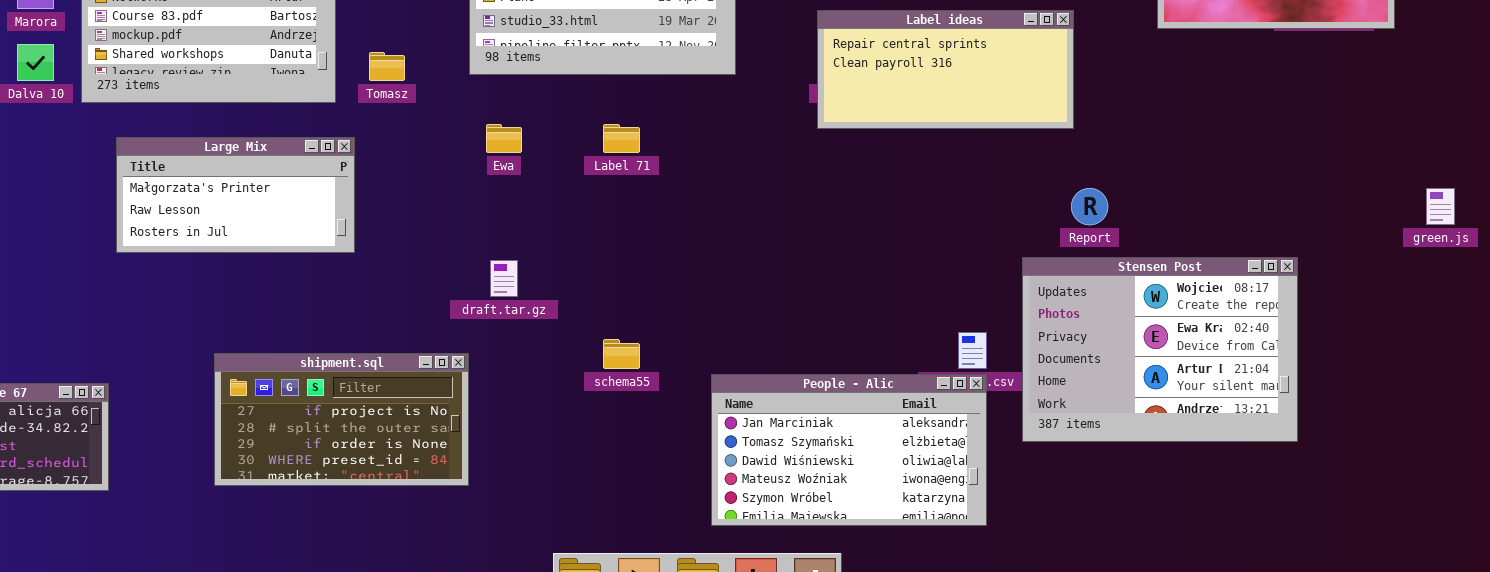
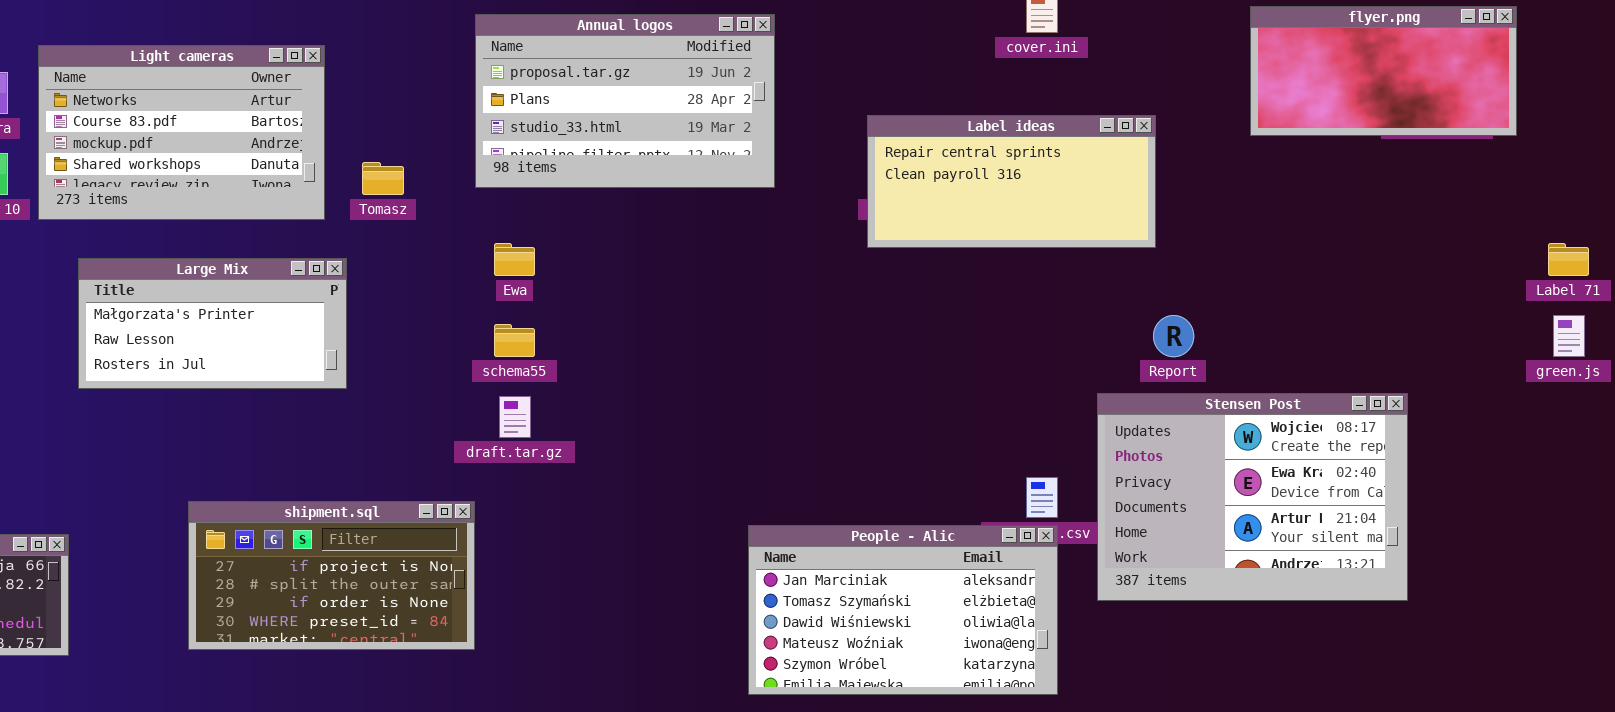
Label 71: [603,124,640,153] -> [1548,243,1589,276], moved
schema55: [603,339,640,369] -> [494,324,535,357], moved

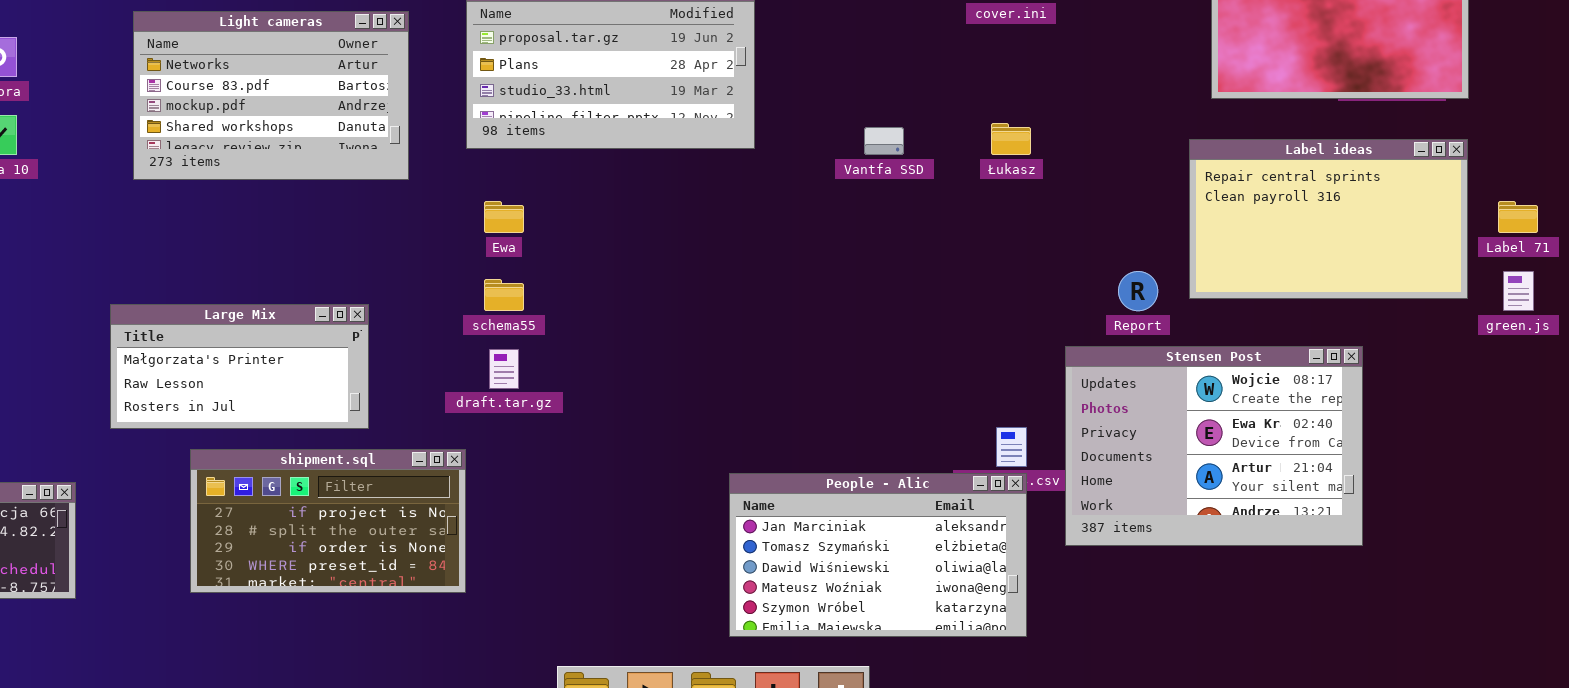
Light cameras: [38,45,325,220] -> [133,11,409,180], moved
Label ideas: [867,115,1156,248] -> [1189,139,1468,299], moved, resized
Large Mix: [78,258,347,389] -> [110,304,369,429], moved

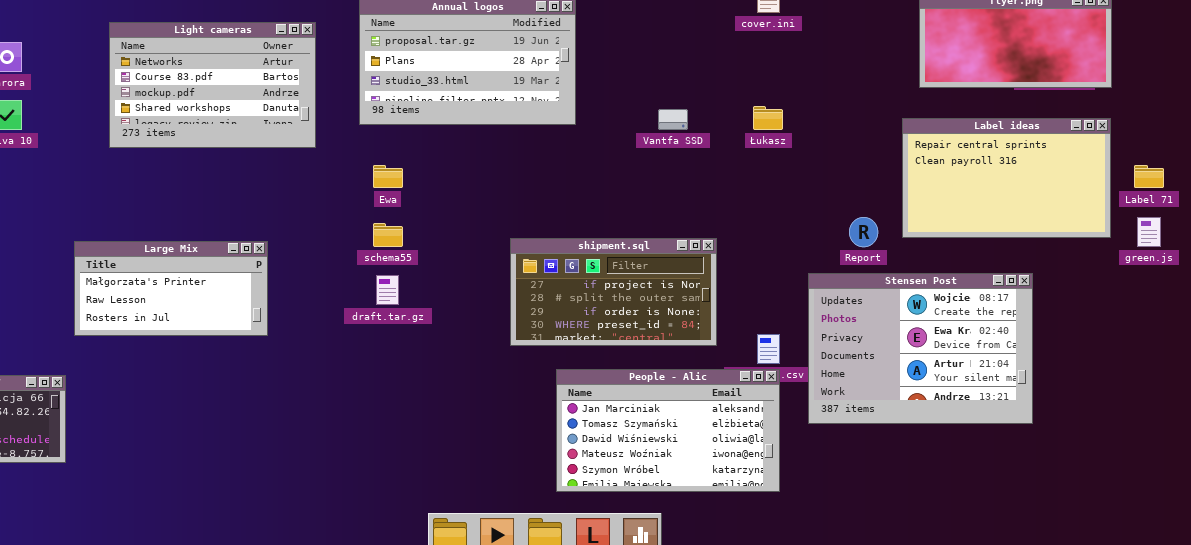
Large Mix: [110,304,369,429] -> [74,241,268,336], moved
shipment.sql: [190,449,466,593] -> [510,238,717,346], moved

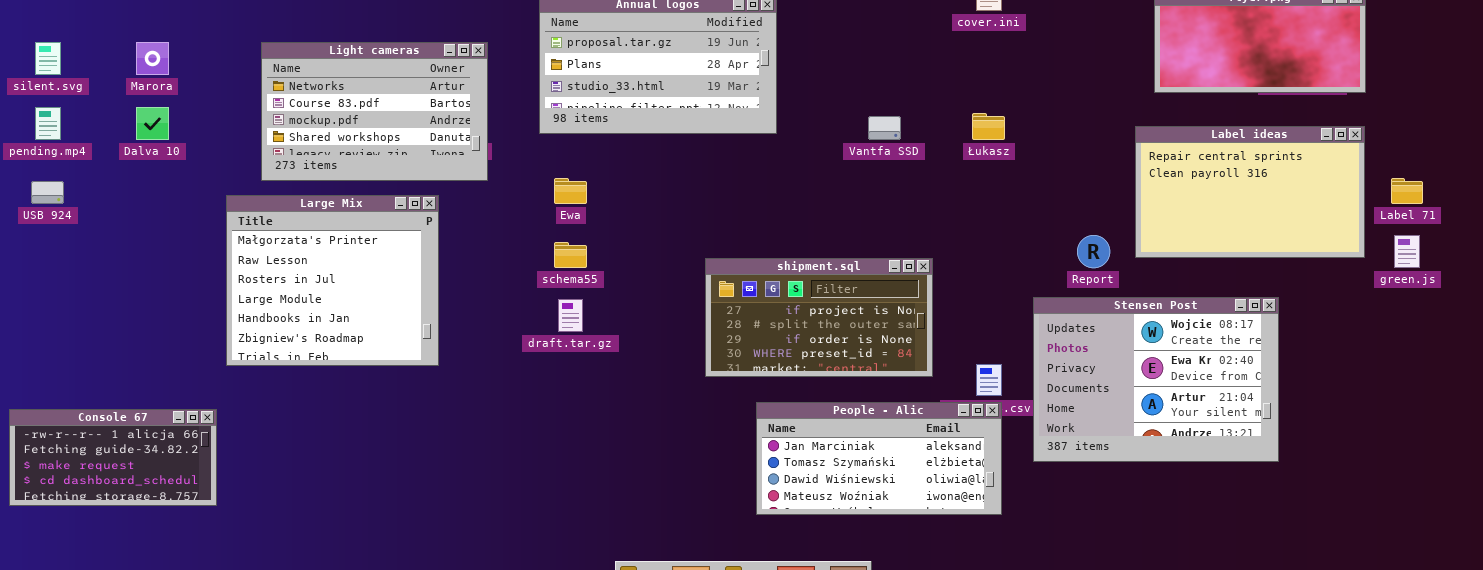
Light cameras: [109,22,316,148] -> [261,42,488,181], moved
Large Mix: [74,241,268,336] -> [226,195,439,366], resized
People - Alic: [556,369,780,492] -> [756,402,1002,515], resized

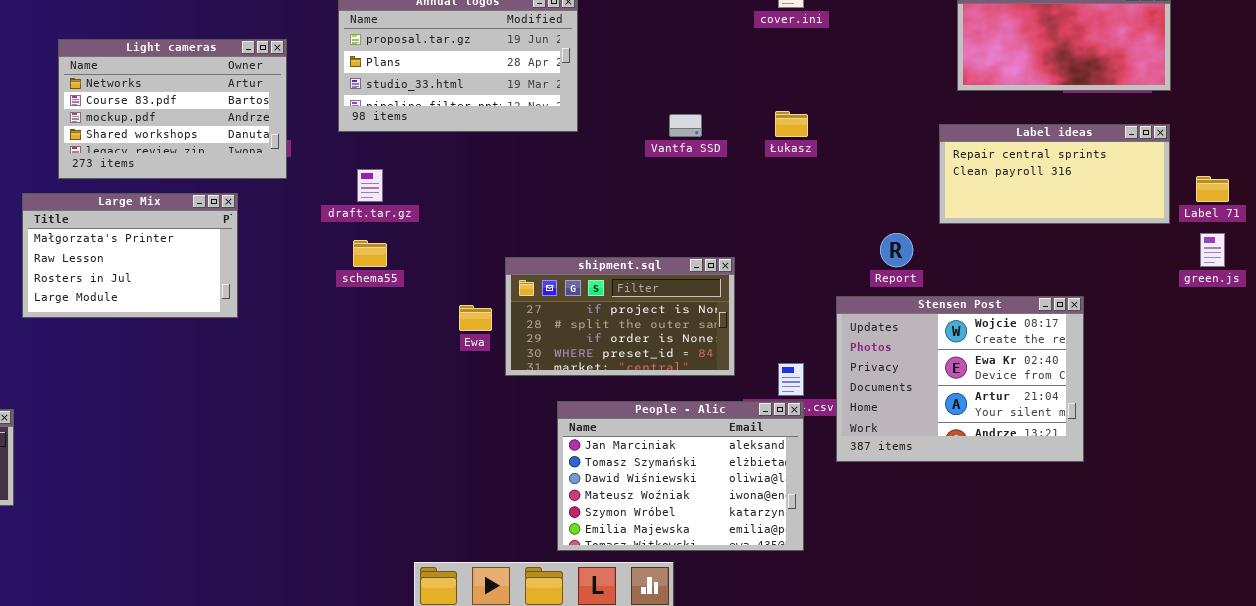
Label ideas: [1135,126,1365,258] -> [939,124,1170,224], resized
Ewa: [554,178,587,204] -> [459,305,492,331], moved
Large Mix: [226,195,439,366] -> [22,193,238,318], resized
draft.tar.gz: [558,299,583,332] -> [357,169,383,202], moved
People - Alic: [756,402,1002,515] -> [557,401,804,551], resized

